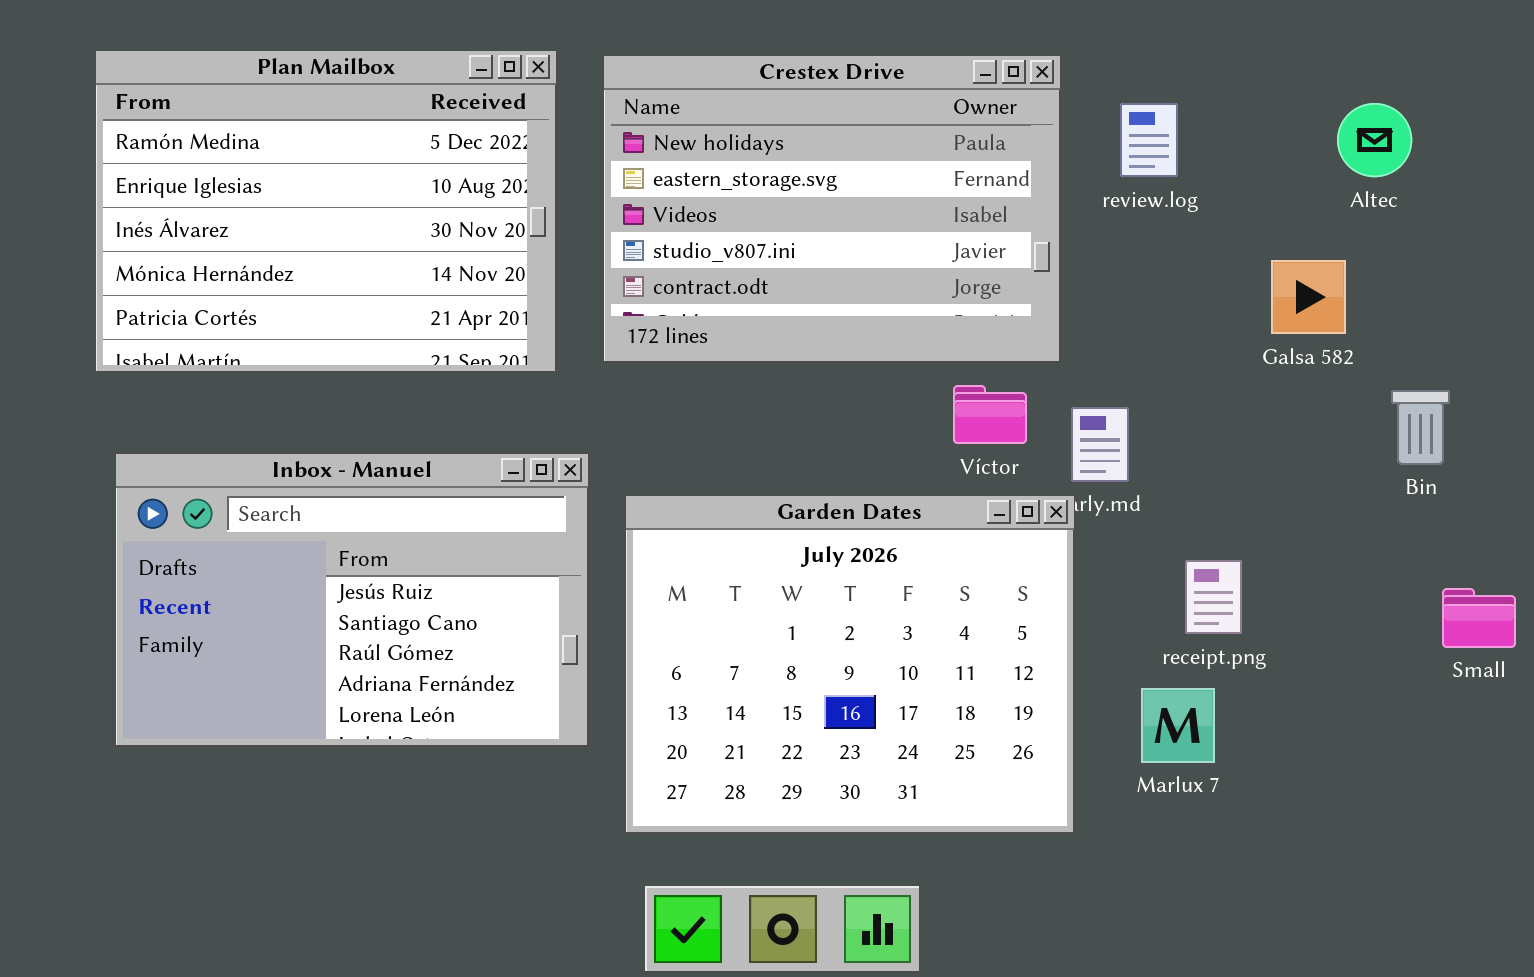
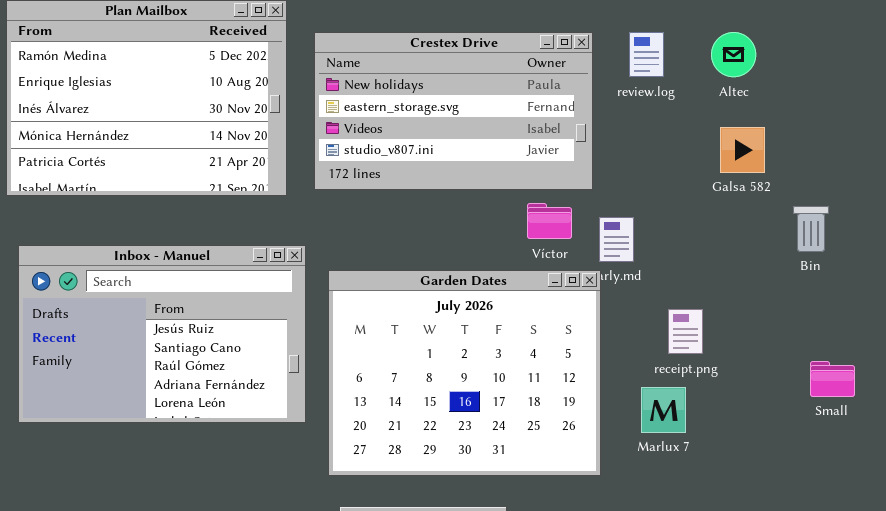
Crestex Drive: [603,55,1061,363] -> [314,32,593,190], resized
Altec: [1337,103,1412,177] -> [711,32,756,77], moved
Small: [1442,588,1516,648] -> [810,361,855,397], moved

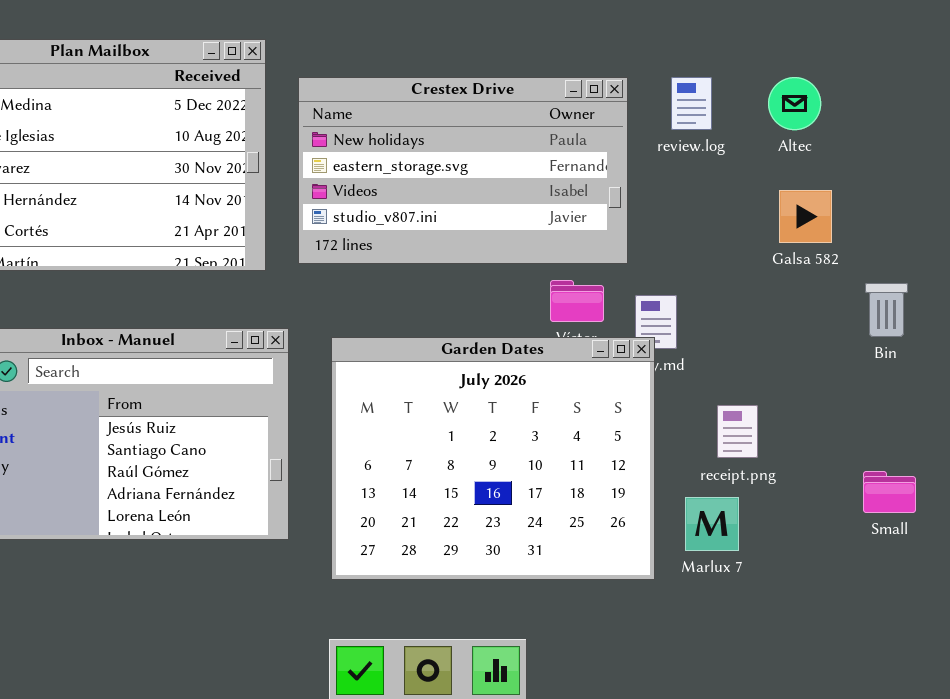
Garden Dates: [328,270,601,476] -> [331,337,655,580], moved
Small: [810,361,855,397] -> [863,471,916,513], moved

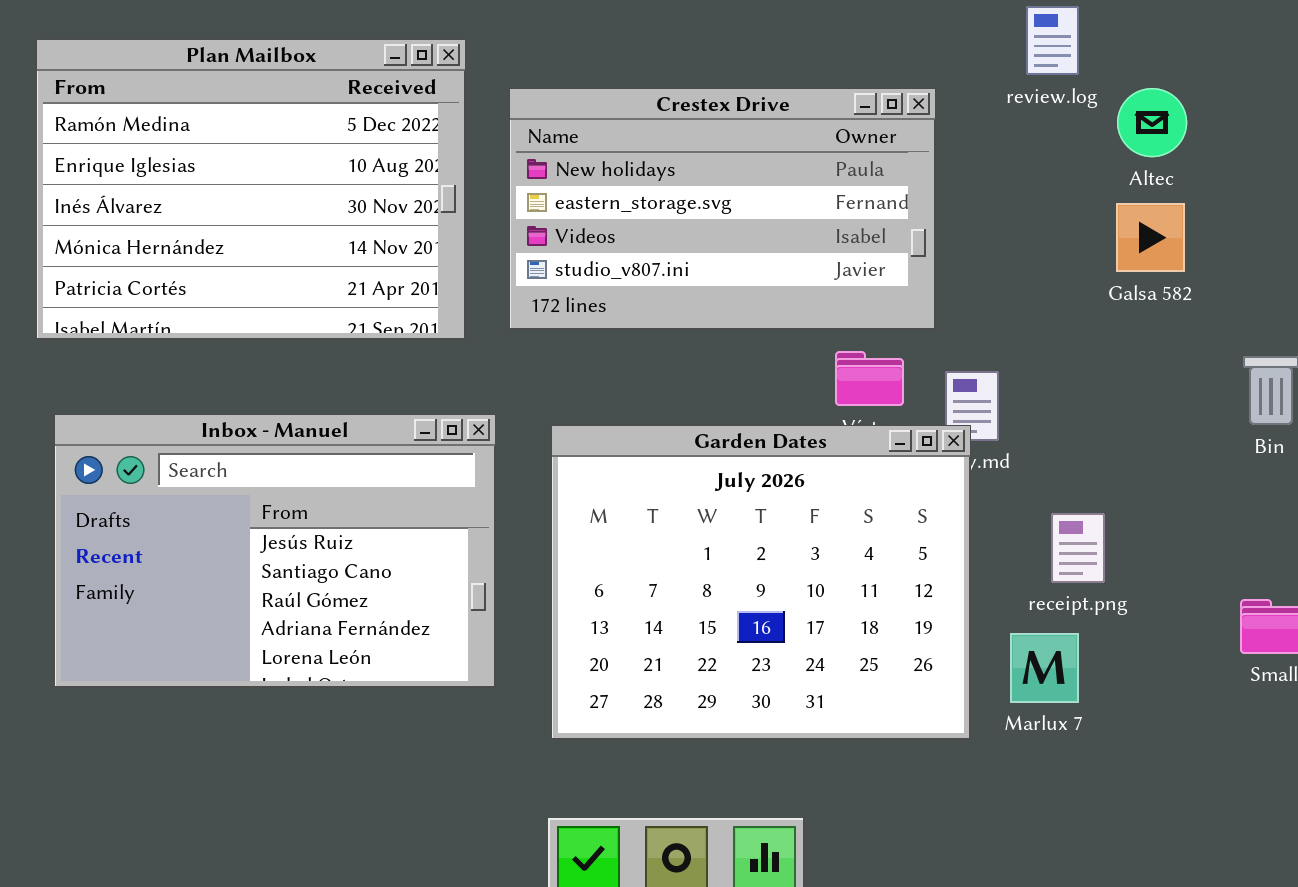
review.log: [671,77,712,130] -> [1026,6,1079,75], moved
Galsa 582: [779,190,832,243] -> [1116,203,1185,272], moved

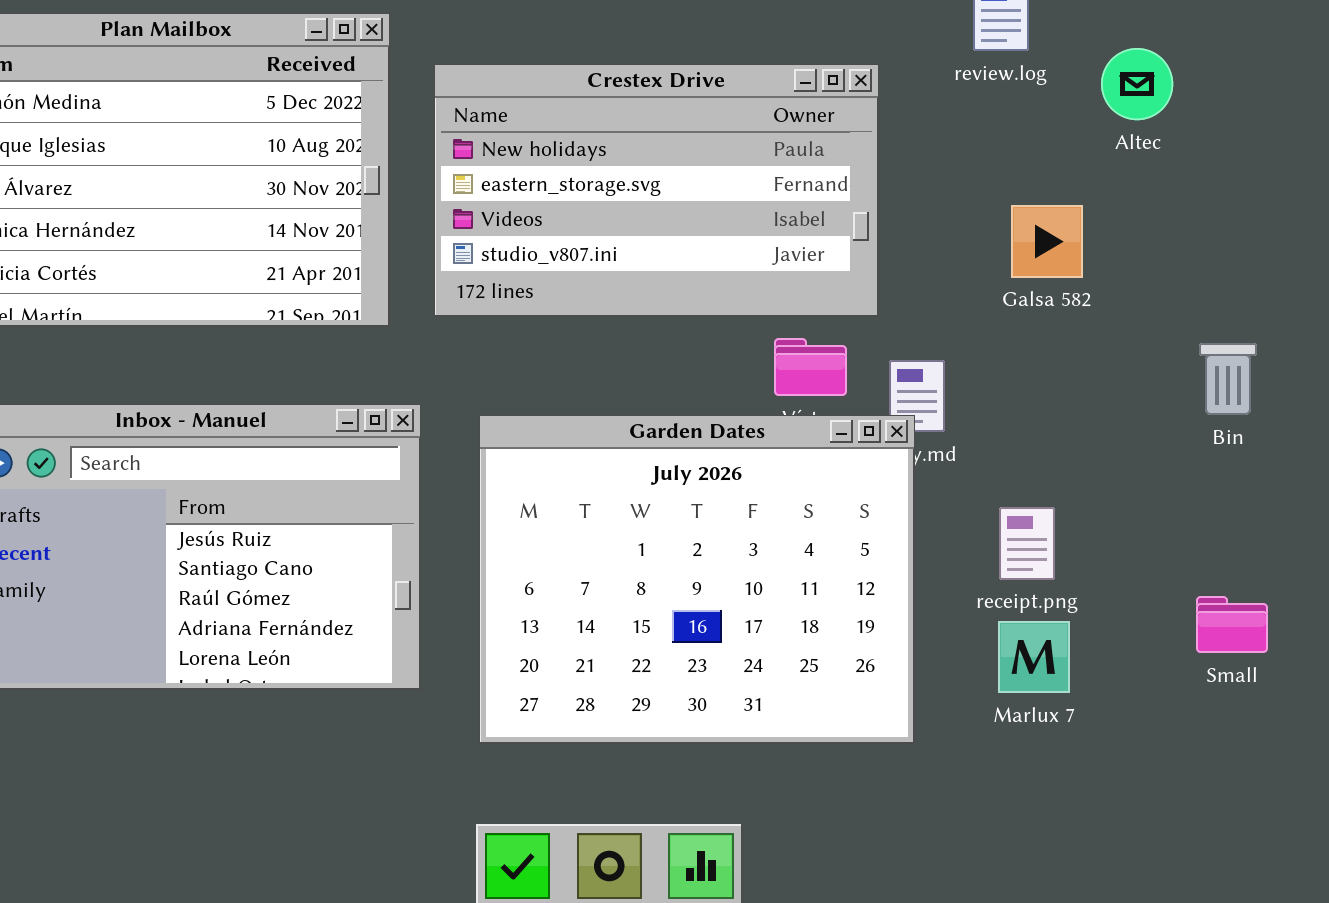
Altec: [1117,88,1187,157] -> [1101,48,1173,120], moved
Galsa 582: [1116,203,1185,272] -> [1011,205,1083,278], moved
Marlux 7: [1010,633,1079,703] -> [998,621,1070,693], moved

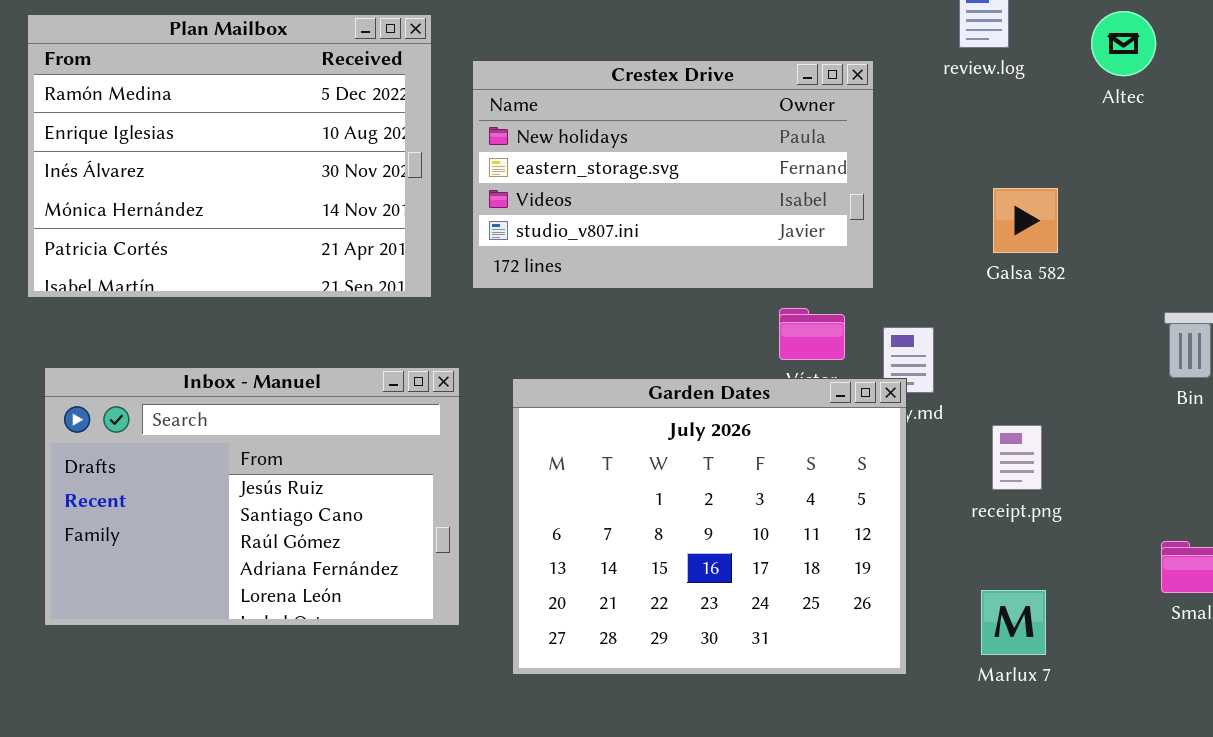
Altec: [1101,48,1173,120] -> [1091,11,1156,76], moved
receipt.png: [999,507,1055,580] -> [992,425,1042,490], moved
Marlux 7: [998,621,1070,693] -> [981,590,1046,655], moved

